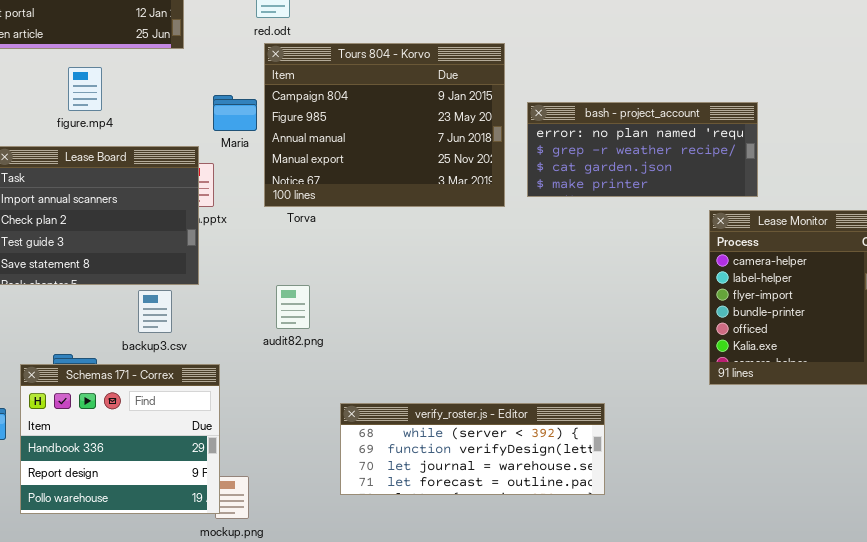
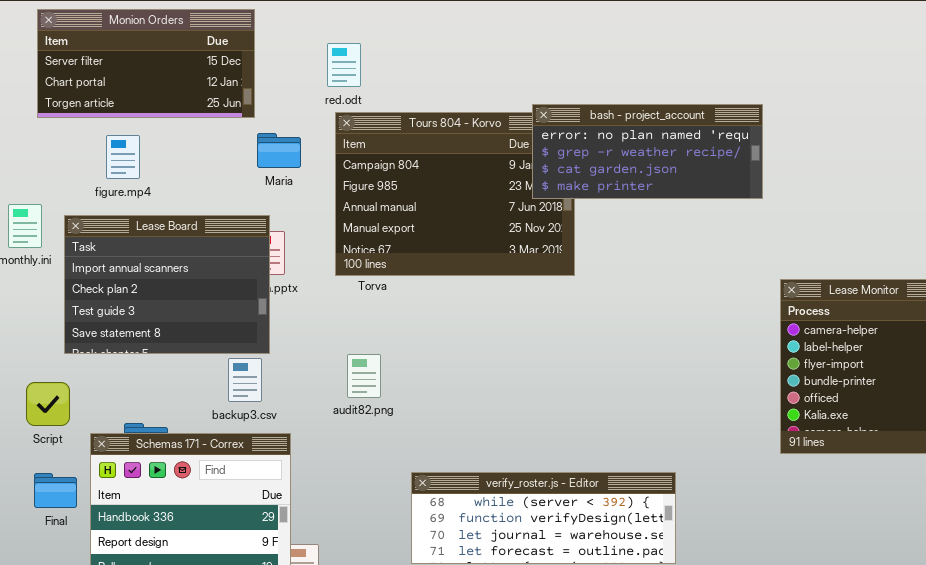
figure.mp4: [68,67,102,111] -> [106,135,140,179], moved
Maria: [213,95,257,131] -> [257,133,301,168], moved
bash - project_account: [527,102,758,197] -> [532,104,763,199], moved
backup3.csv: [138,290,172,333] -> [228,358,262,402], moved

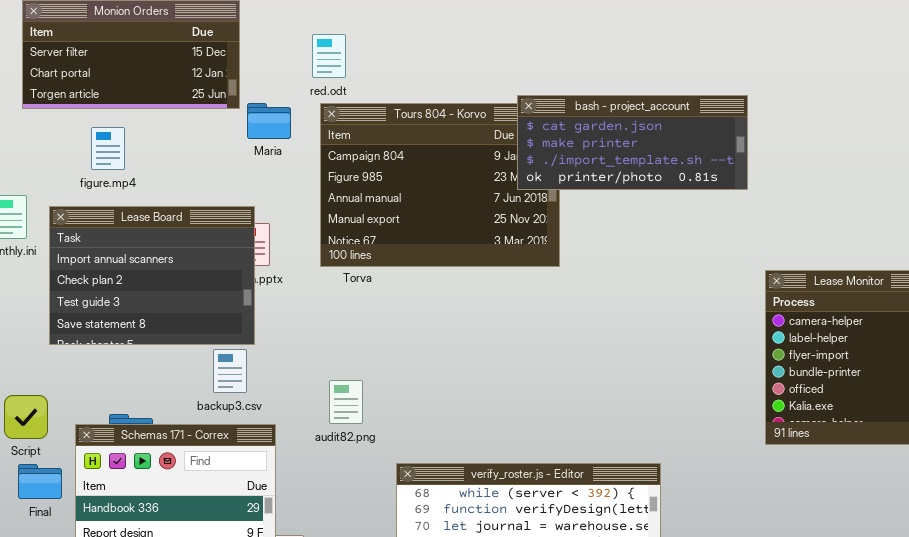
bash - project_account: [532,104,763,199] -> [517,95,748,190], scrolled down 2 rows
Maria: [257,133,301,168] -> [247,103,291,139], moved
audit82.png: [347,354,381,398] -> [329,380,363,424], moved
Script: [26,382,70,426] -> [4,395,48,439], moved

